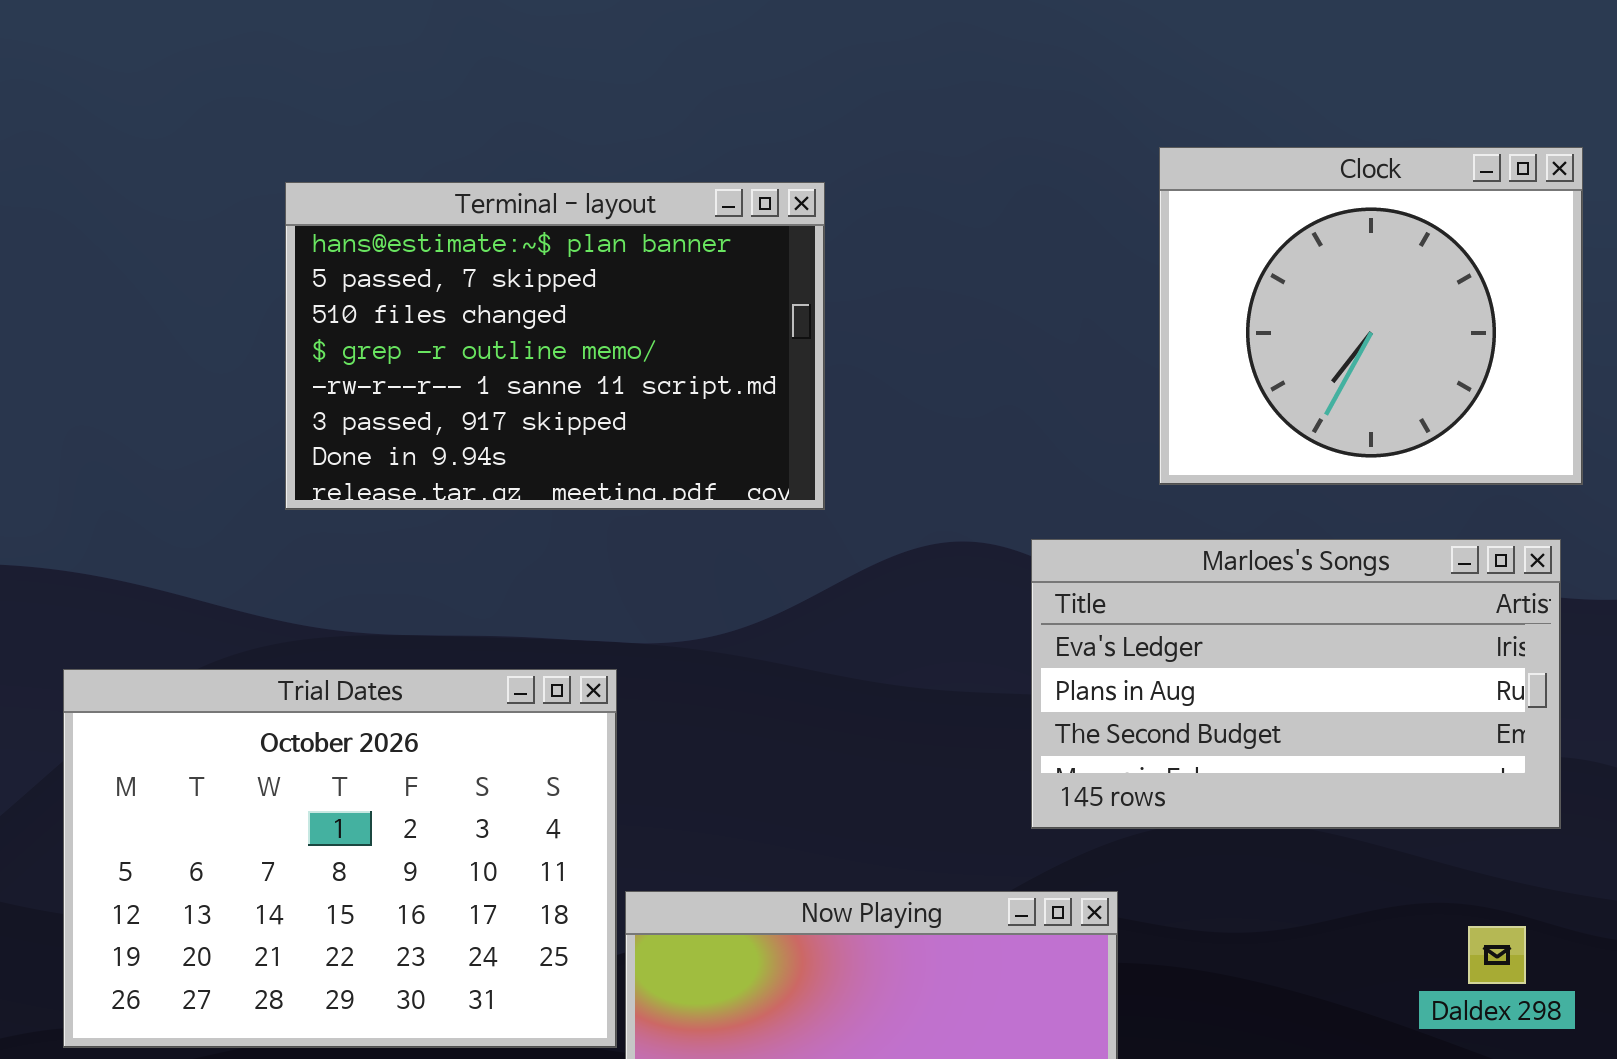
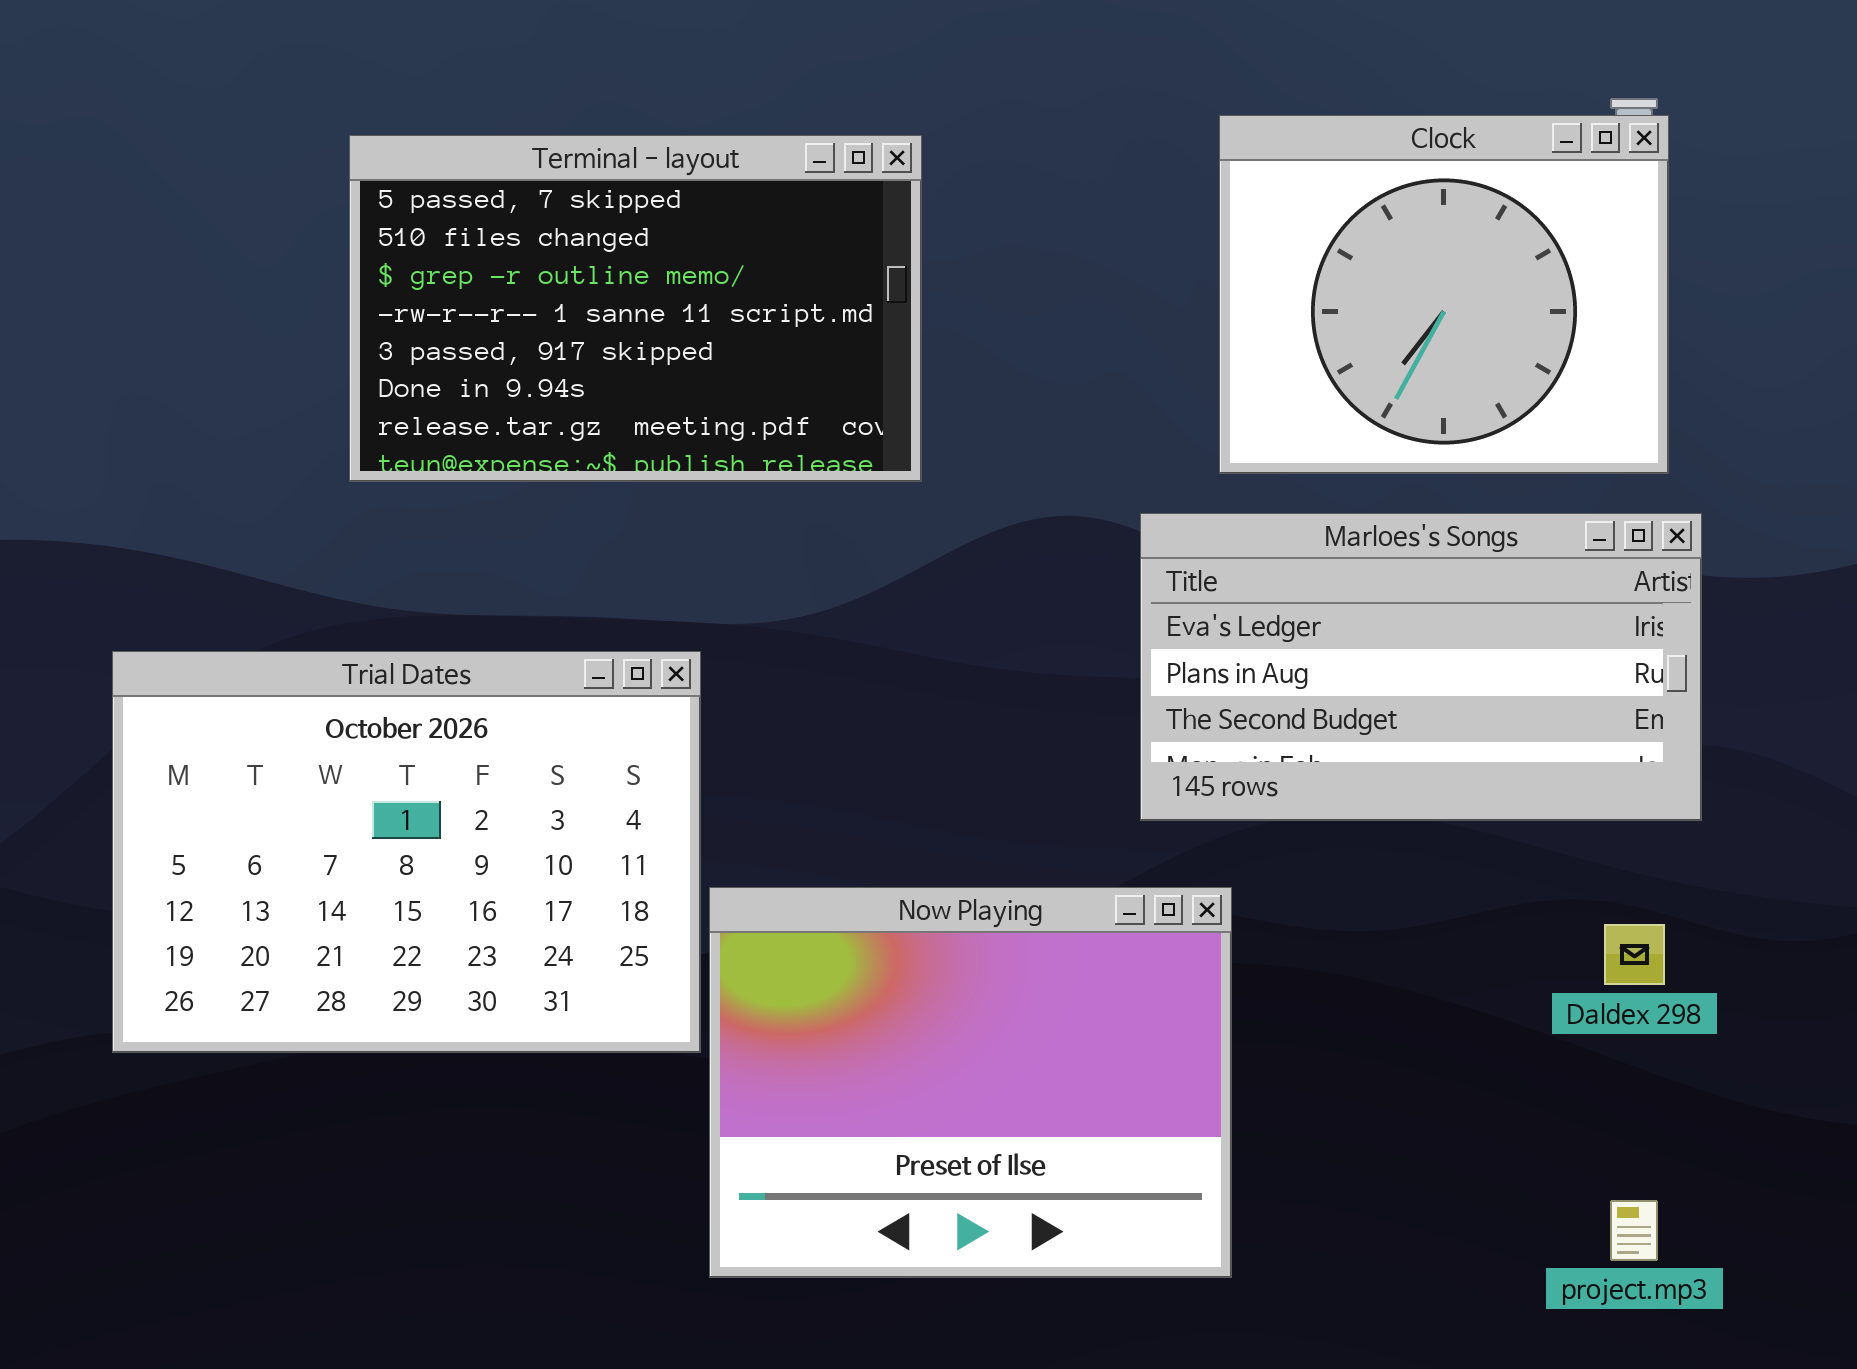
Clock: [1159,147,1583,485] -> [1219,115,1669,474], moved
Terminal - layout: [285,182,825,510] -> [349,135,922,482], scrolled down 1 row

